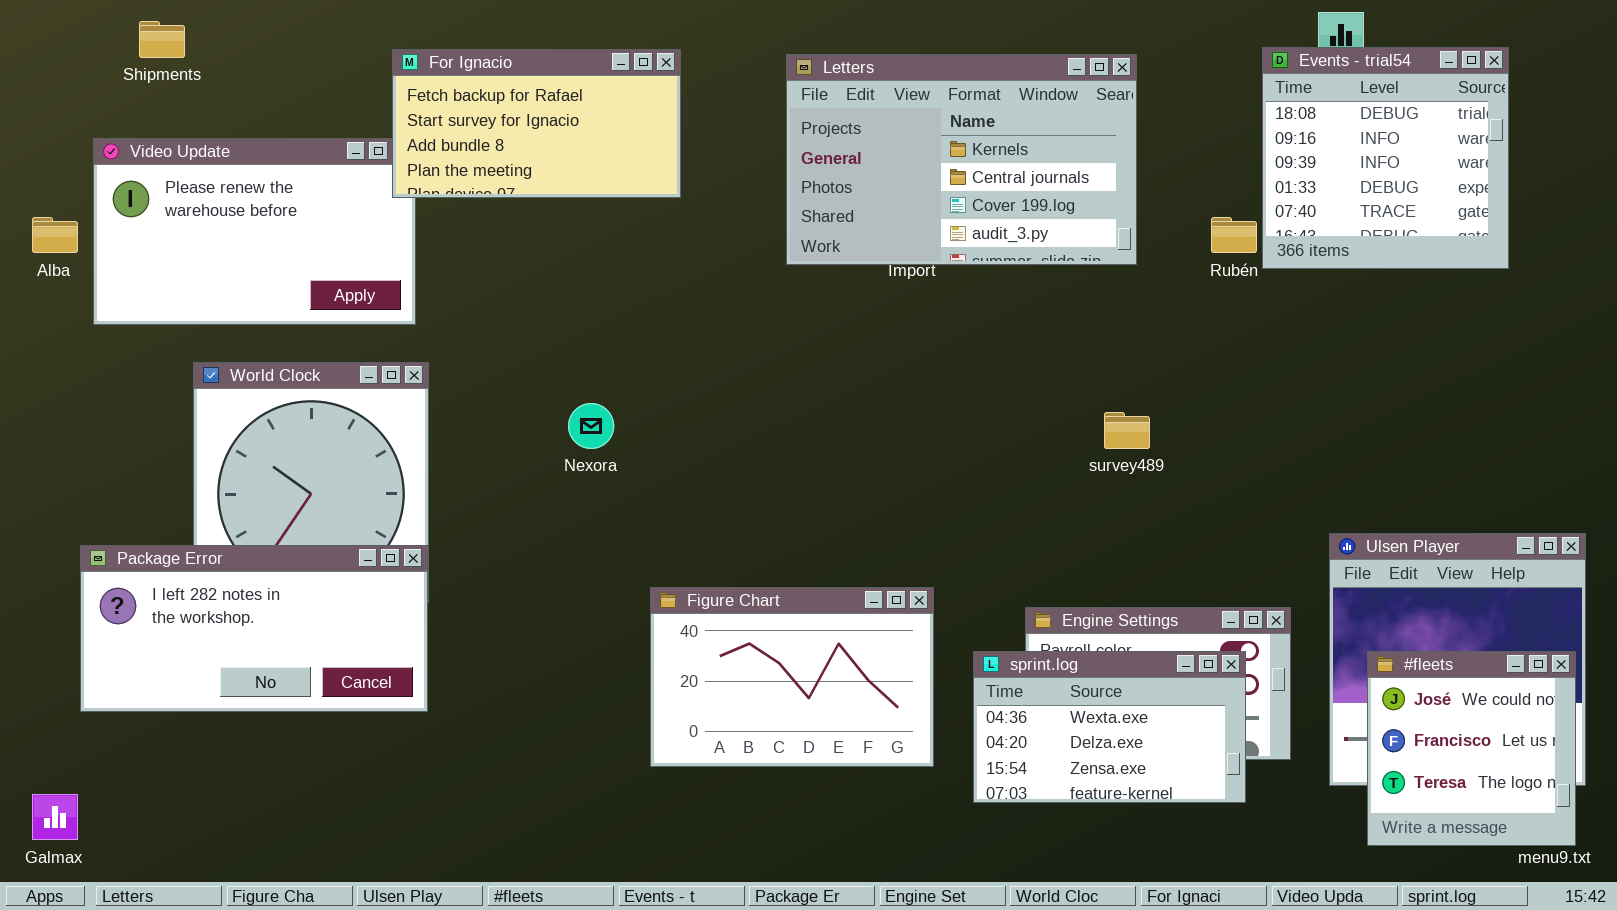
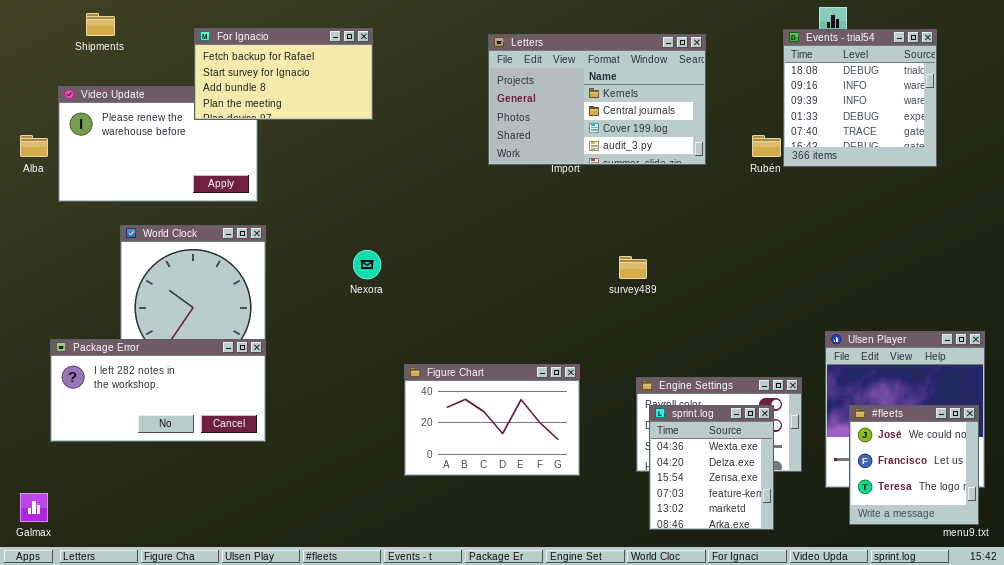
For Ignacio: [392,49,681,198] -> [194,28,373,120], moved
survey489: [1104,412,1150,449] -> [619,256,647,279], moved
sprint.log: [973,651,1246,803] -> [649,405,774,530], resized

